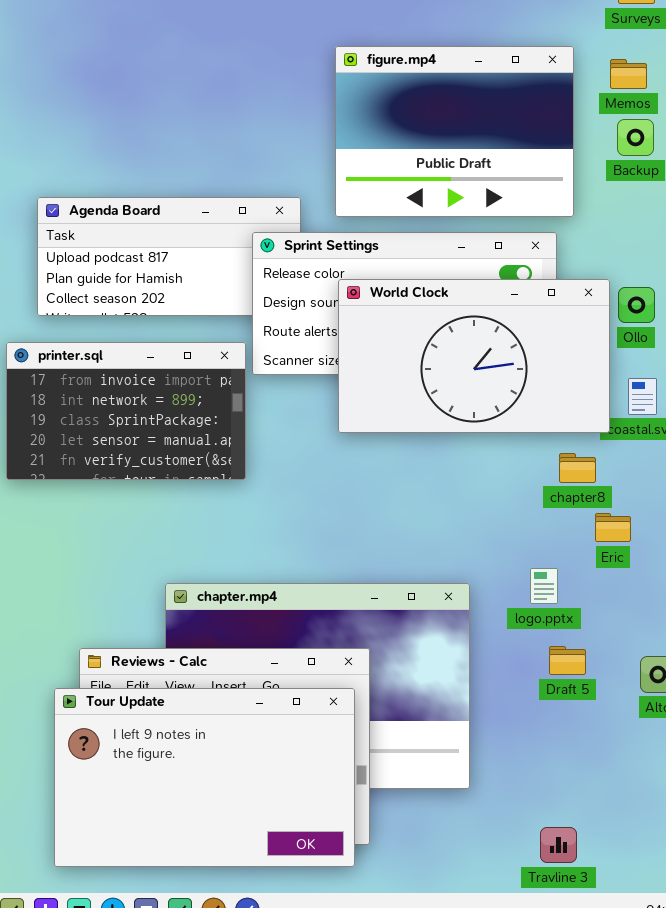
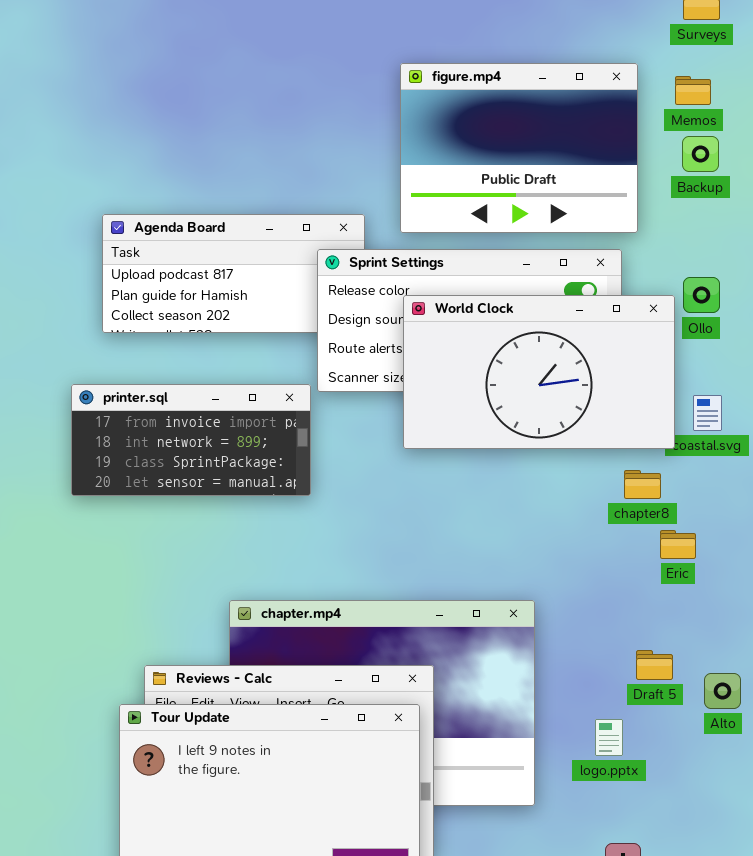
Ollo: [618,287,655,323] -> [683,277,720,313], moved
printer.sql: [6,342,246,480] -> [71,384,311,496], resized
logo.pptx: [530,568,558,604] -> [595,719,623,756], moved
Draft 5: [549,646,586,675] -> [636,650,673,680], moved

